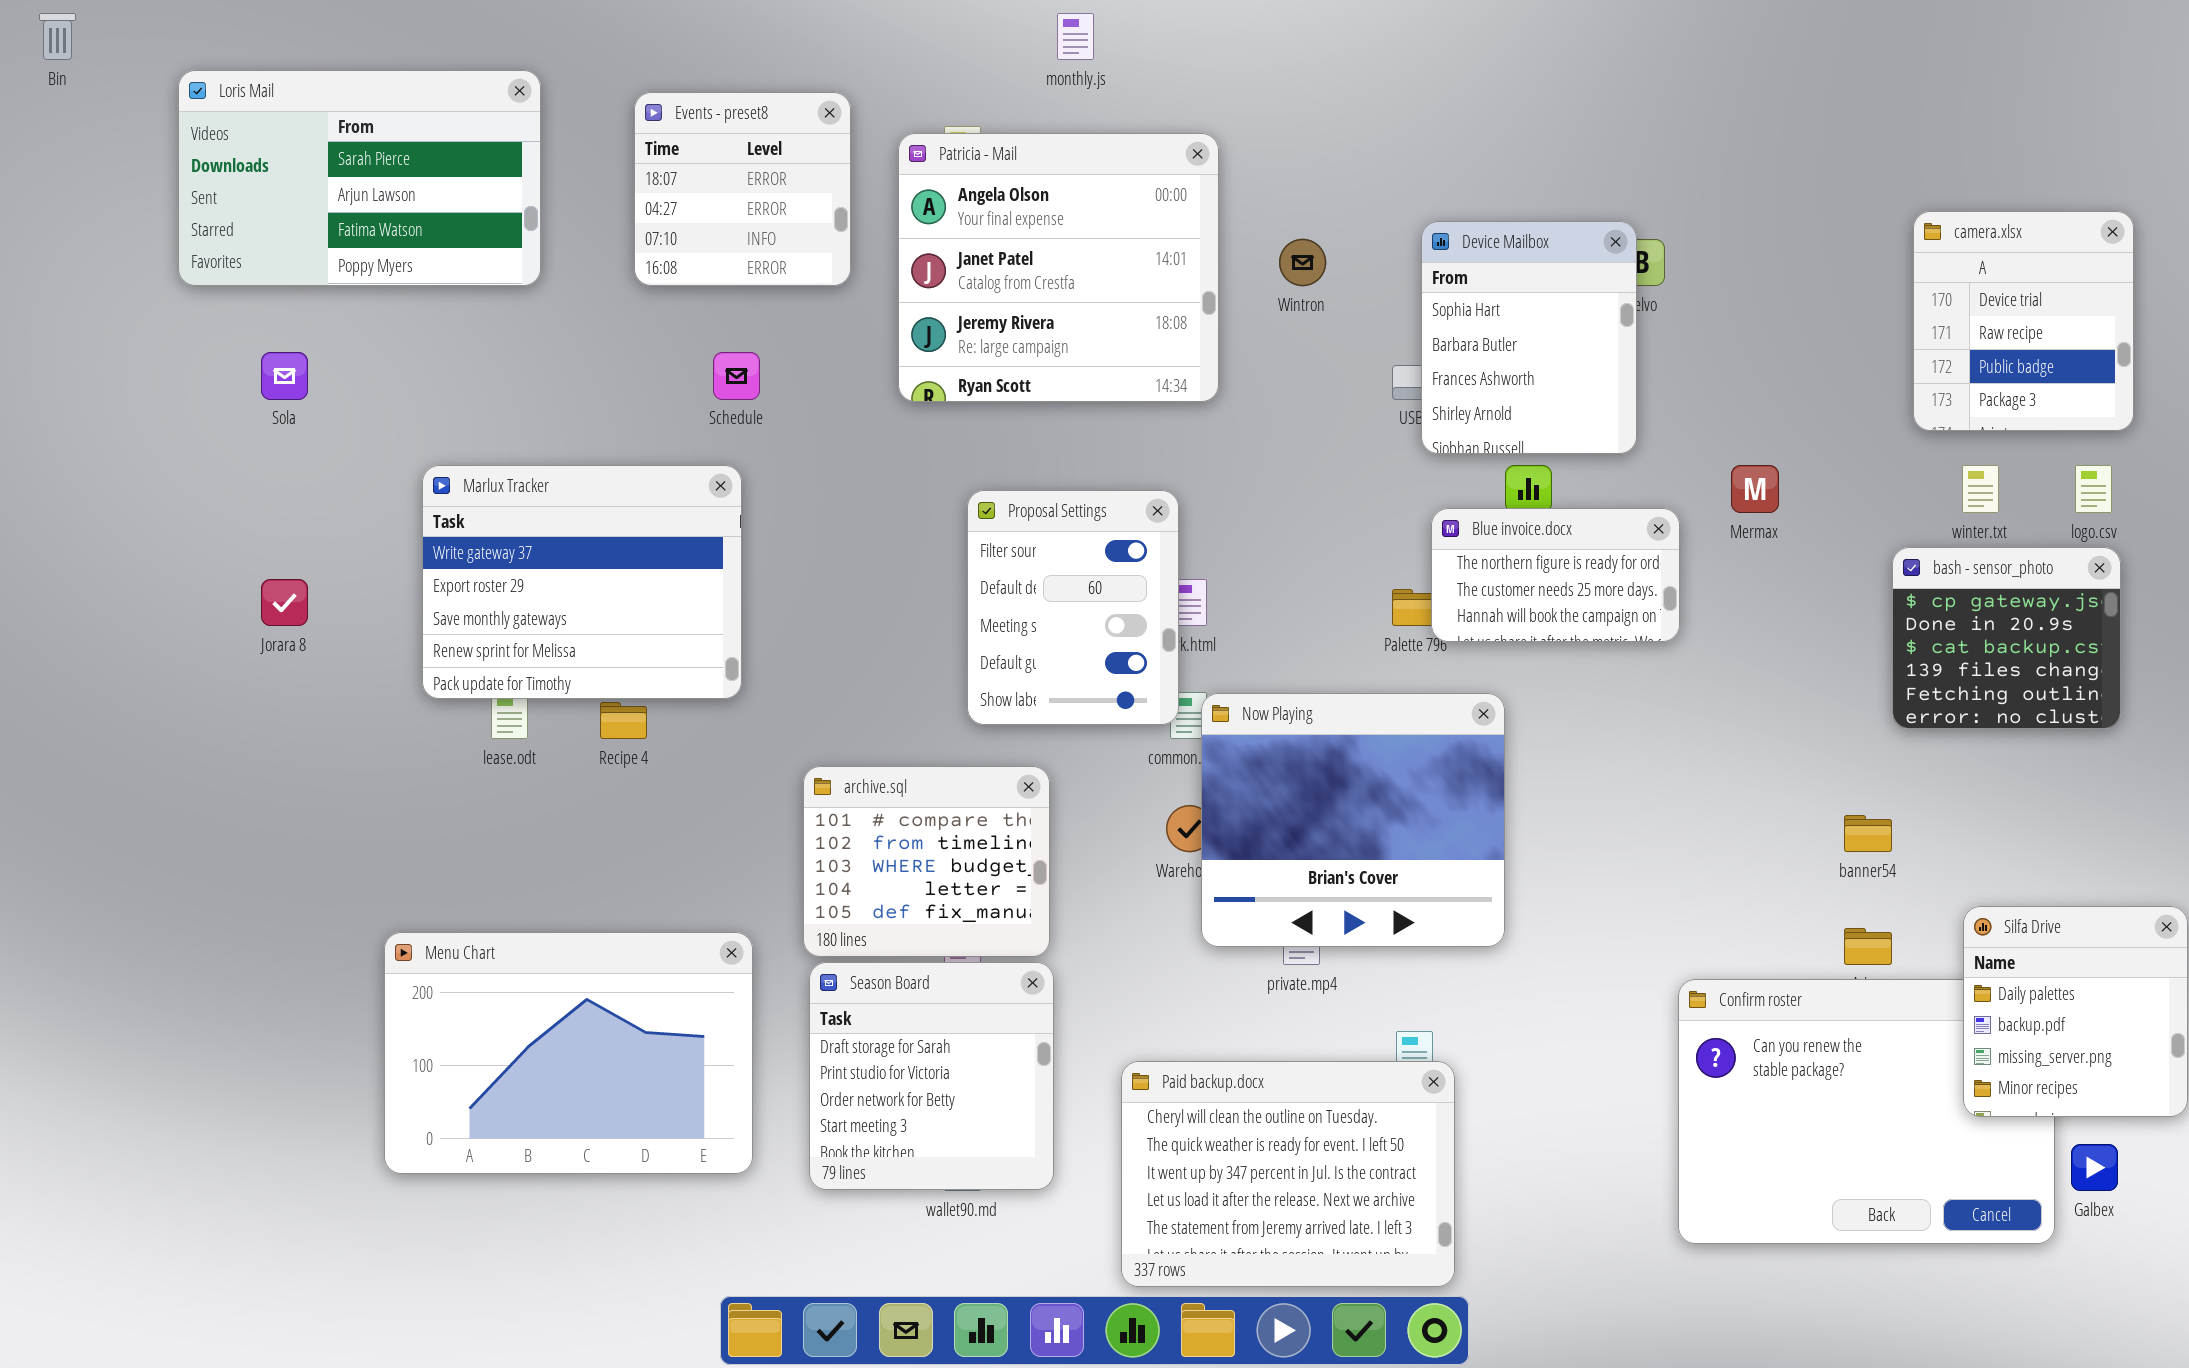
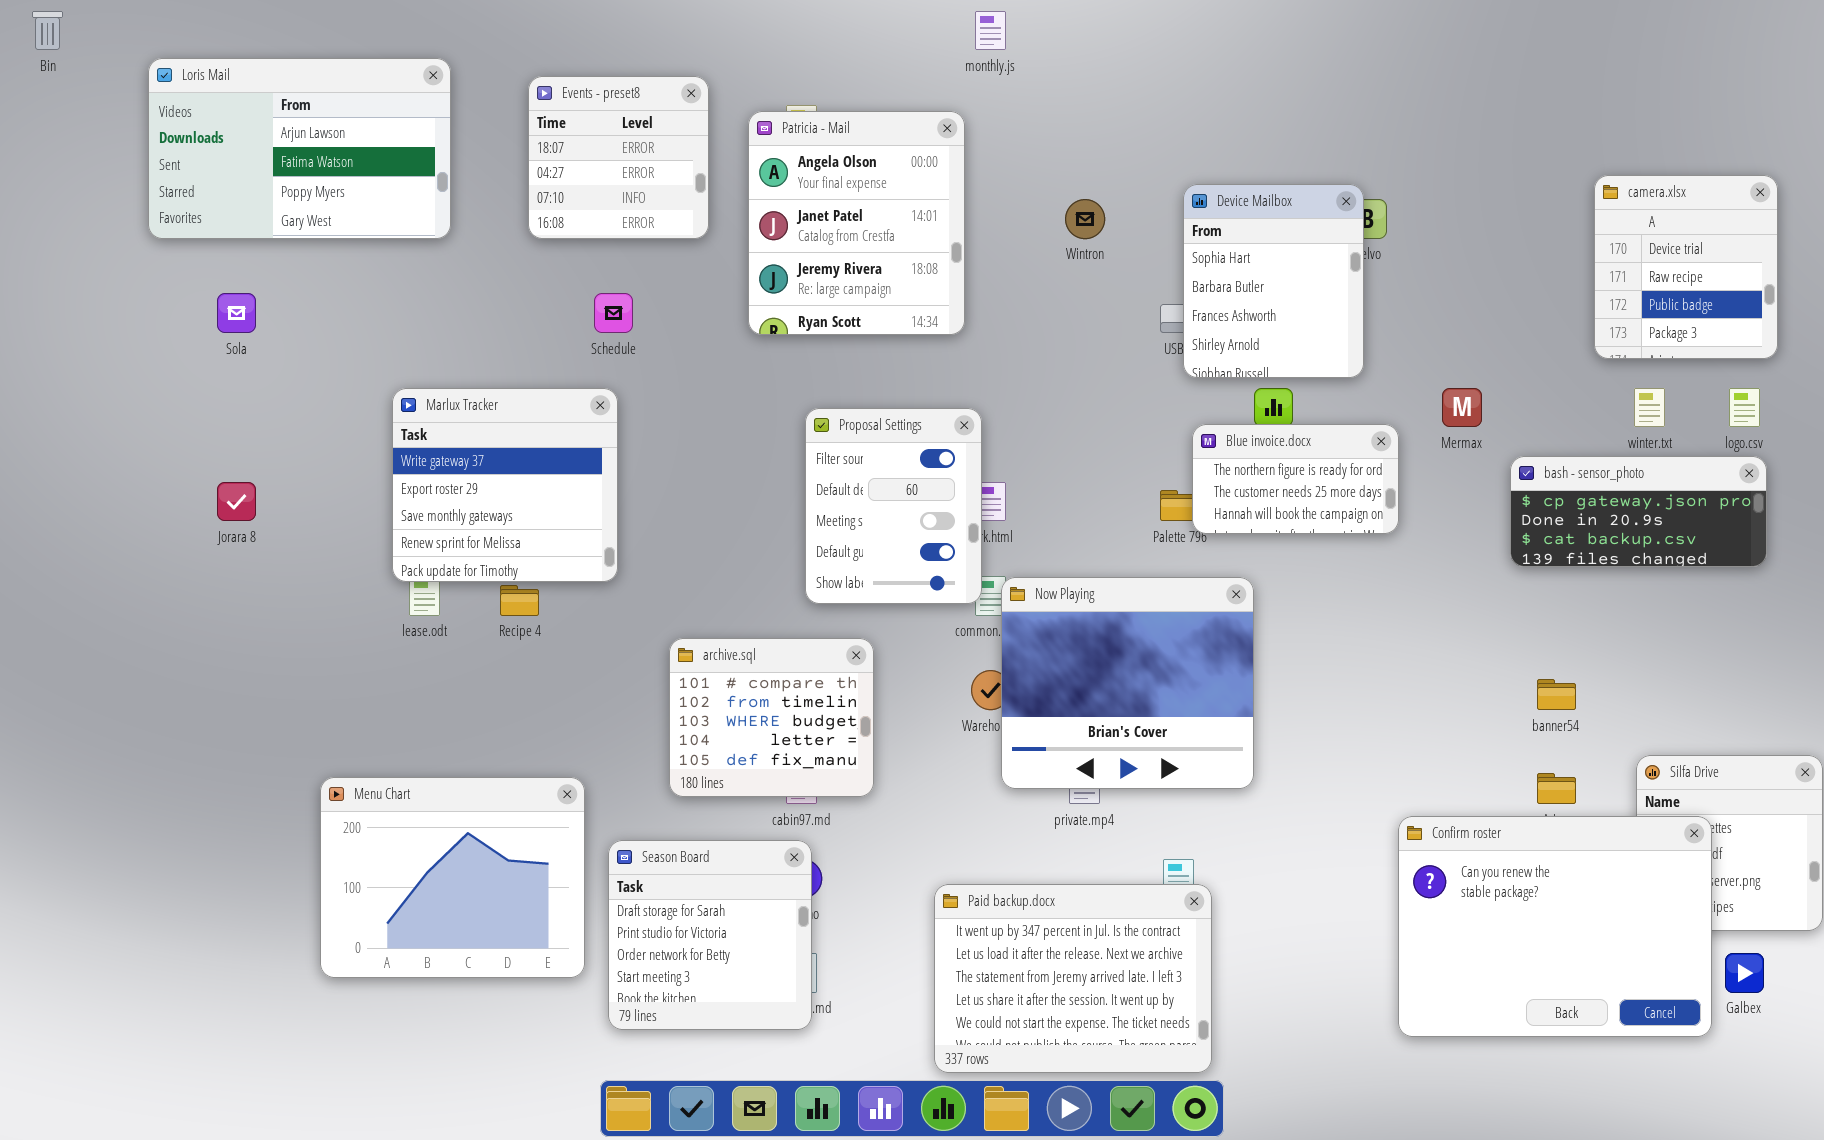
monthly.js: [1057,13,1094,60] -> [975,11,1006,50], moved
Loris Mail: [178,70,541,286] -> [148,58,451,239], scrolled down 1 row
Patricia - Mail: [898,133,1219,402] -> [748,111,965,335], resized
Marlux Tracker: [422,465,742,699] -> [392,388,618,582], resized
bash - sensor_photo: [1892,547,2121,729] -> [1510,456,1767,567], resized
Menu Chart: [384,932,753,1174] -> [320,777,585,978], resized
Season Board: [809,962,1054,1190] -> [608,840,812,1030], moved
Confirm roster: [1678,979,2055,1244] -> [1398,816,1712,1037], raised
Paid backup.docx: [1121,1061,1455,1287] -> [934,884,1212,1073], scrolled down 2 rows

